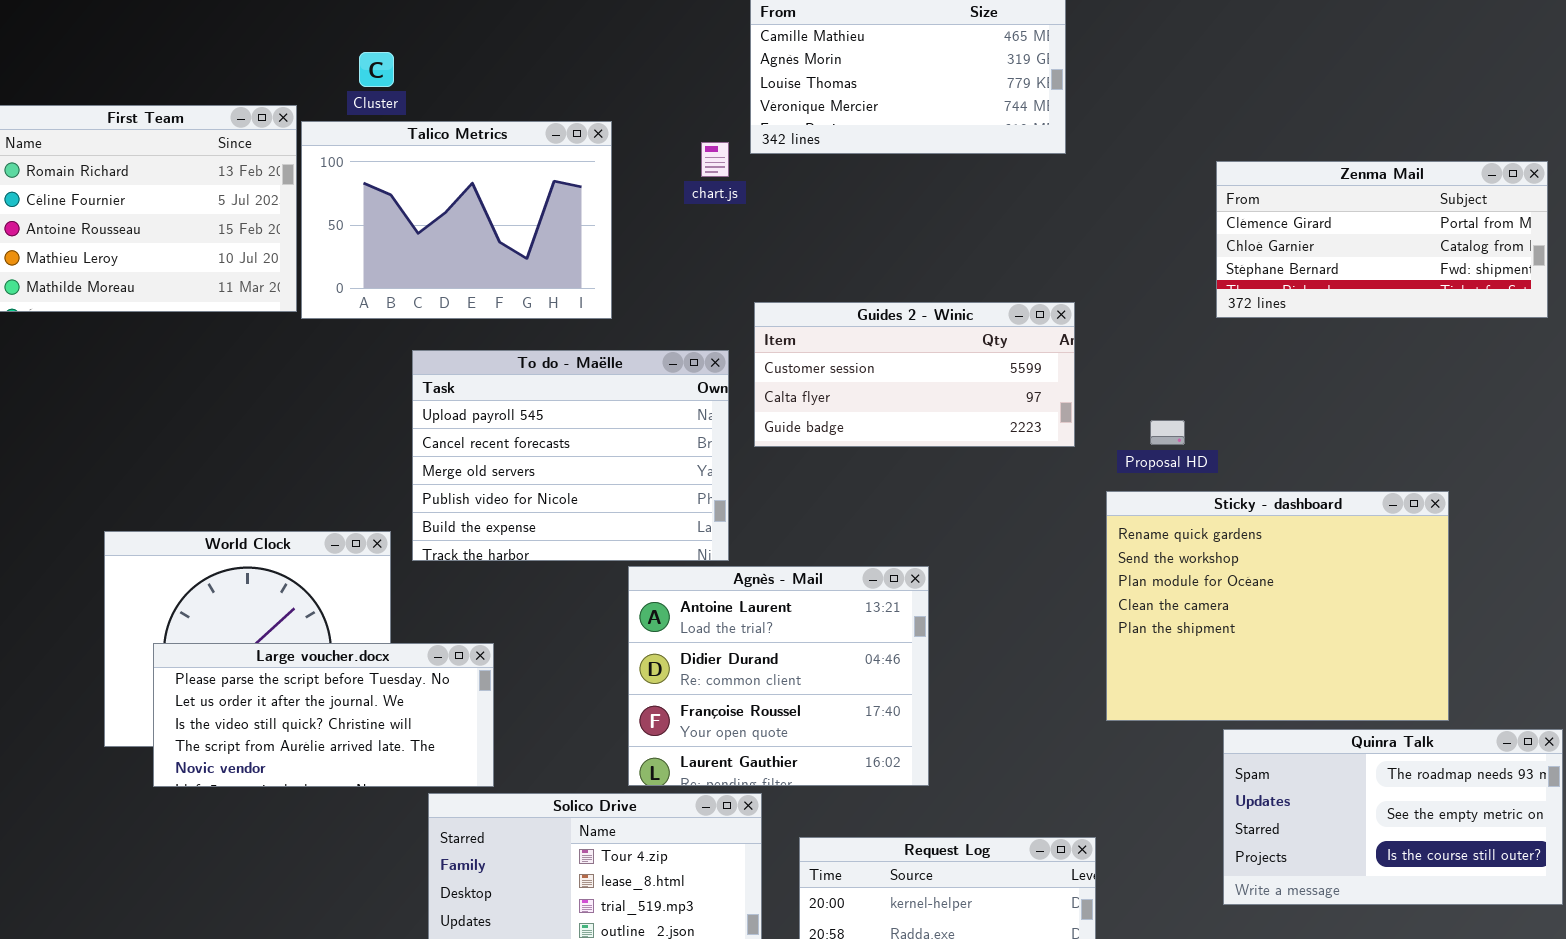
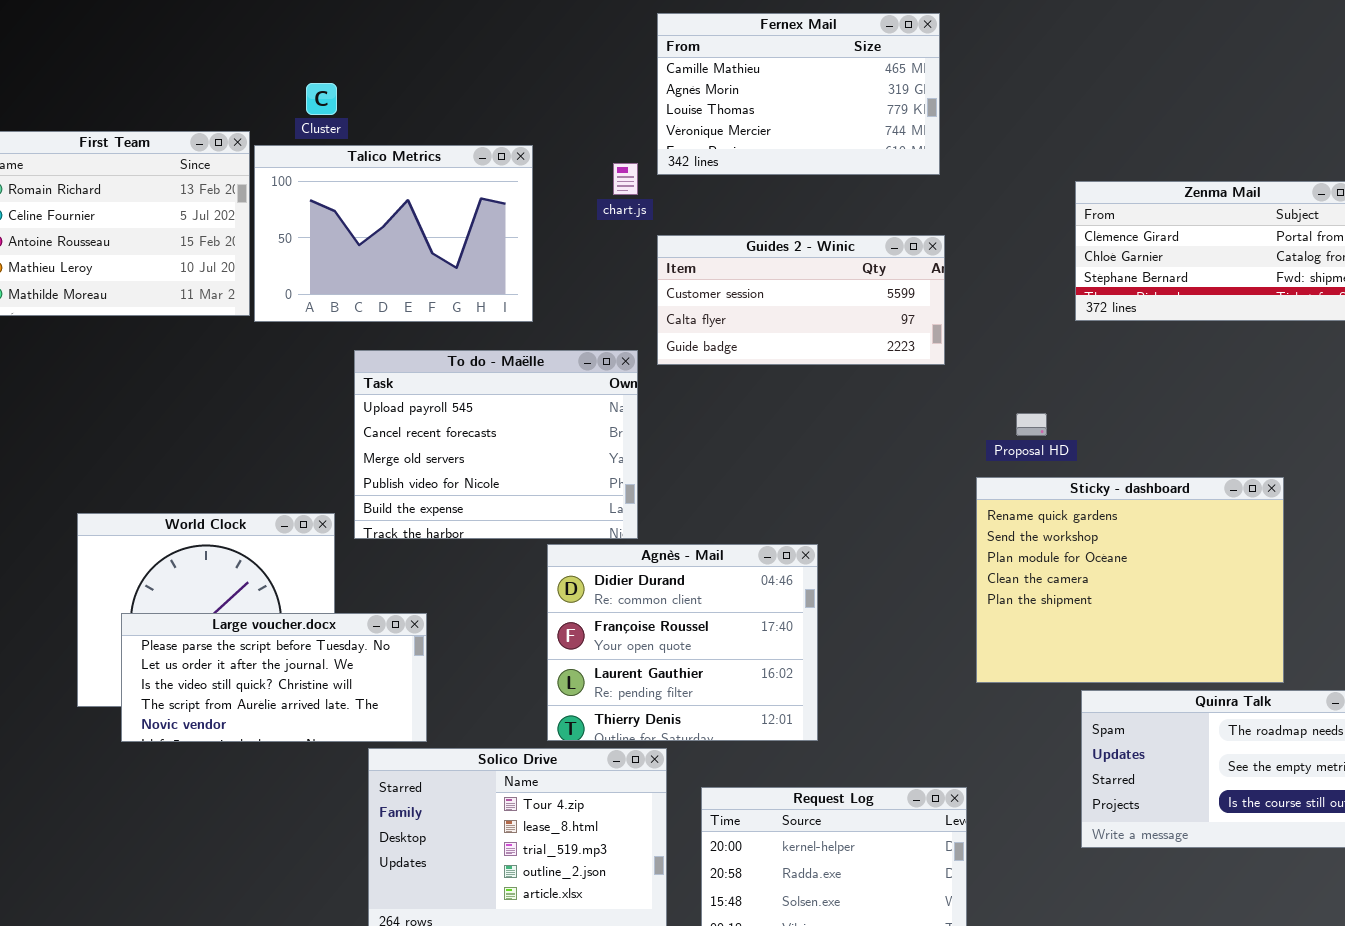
Guides 2 - Winic: [754,302,1075,447] -> [657,235,945,365], moved
Agnès - Mail: [628,566,929,786] -> [547,544,818,741], scrolled down 1 row

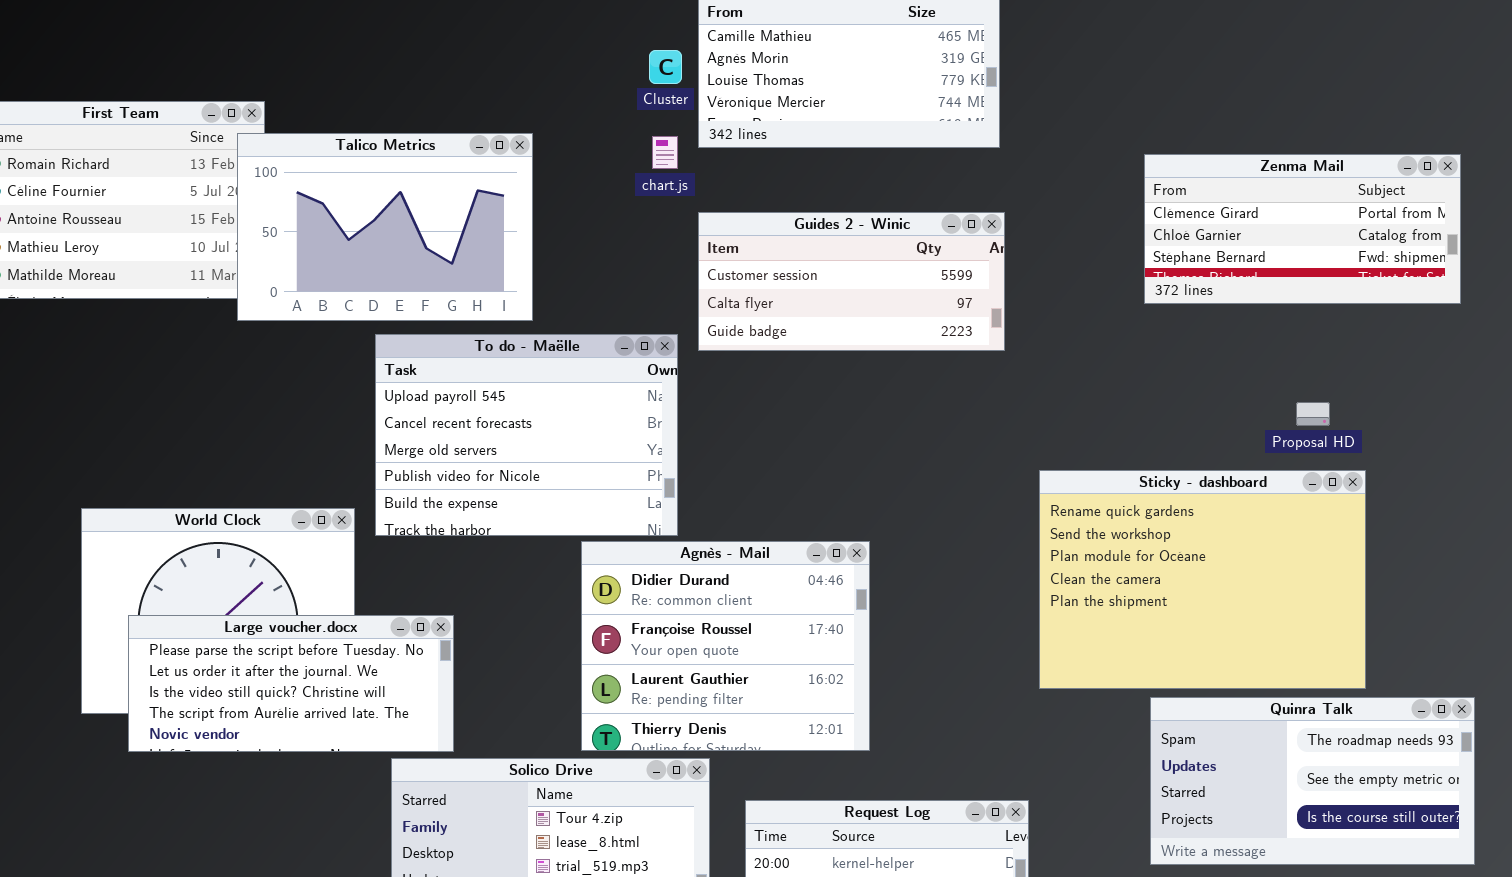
Cluster: [306,83,337,115] -> [649,50,682,84], moved
Talico Metrics: [254,145,533,322] -> [237,133,533,321], moved
Proposal HD: [1016,413,1047,436] -> [1296,402,1330,426], moved

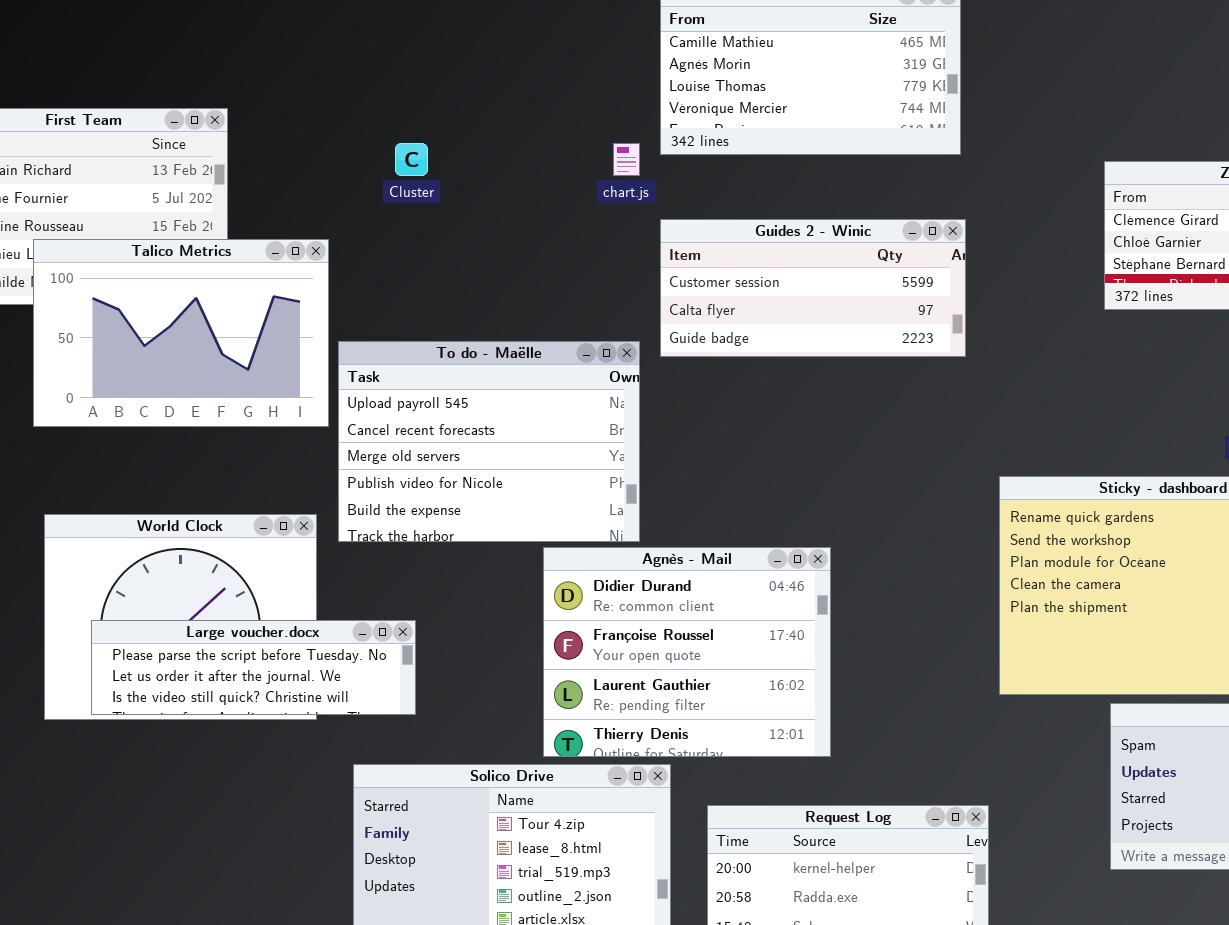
Cluster: [649,50,682,84] -> [395,143,428,176], moved
Talico Metrics: [237,133,533,321] -> [33,239,329,427], moved
Large voucher.docx: [128,615,454,752] -> [91,620,416,715], resized

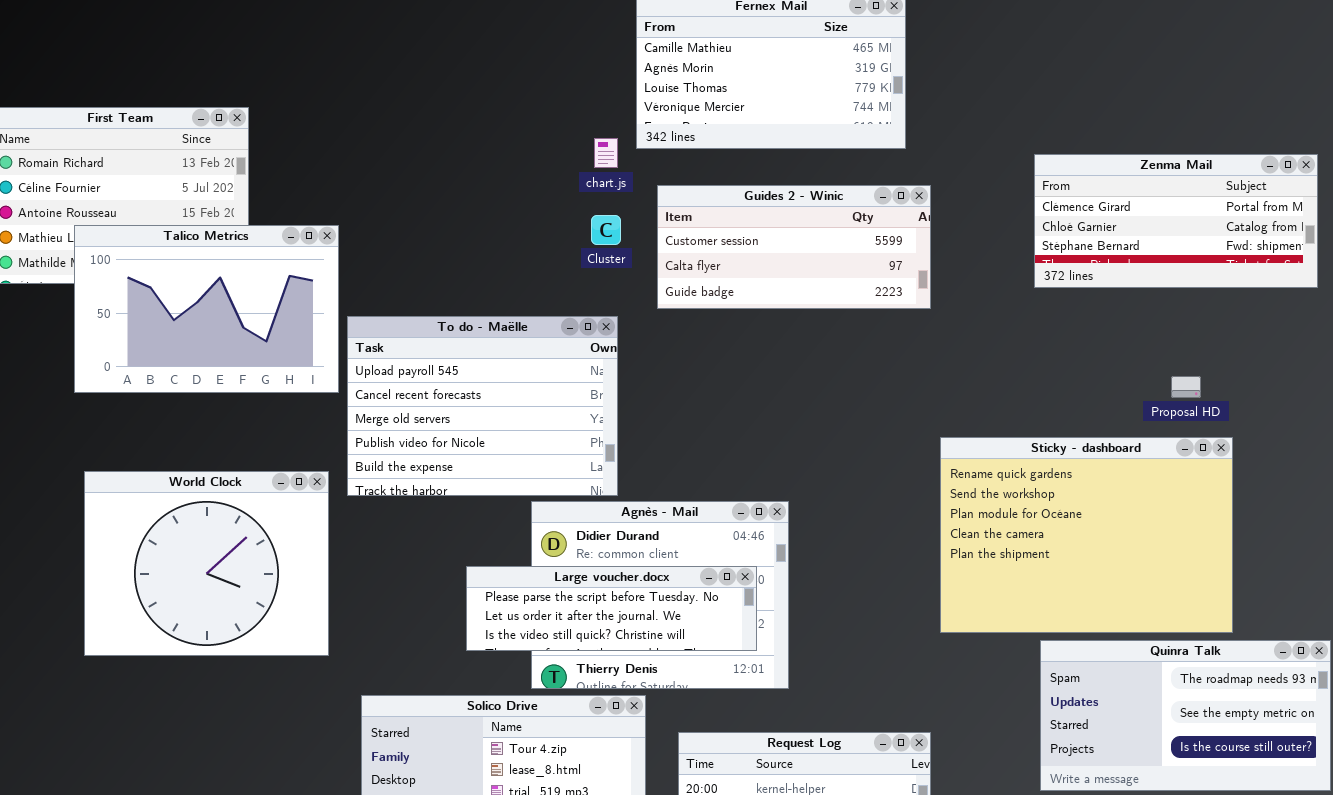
Cluster: [395,143,428,176] -> [591,215,621,245], moved
Guides 2 - Winic: [660,219,966,357] -> [657,185,931,309], moved
Large voucher.docx: [91,620,416,715] -> [466,566,757,651], moved

